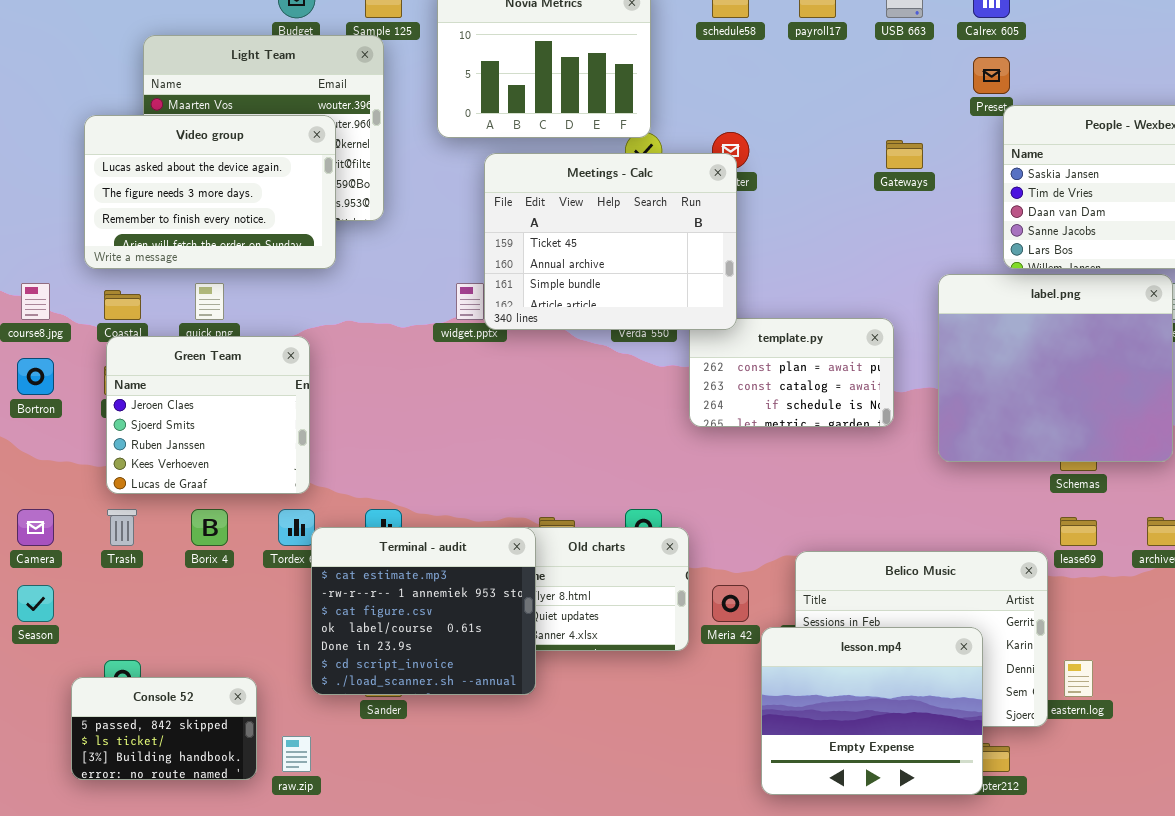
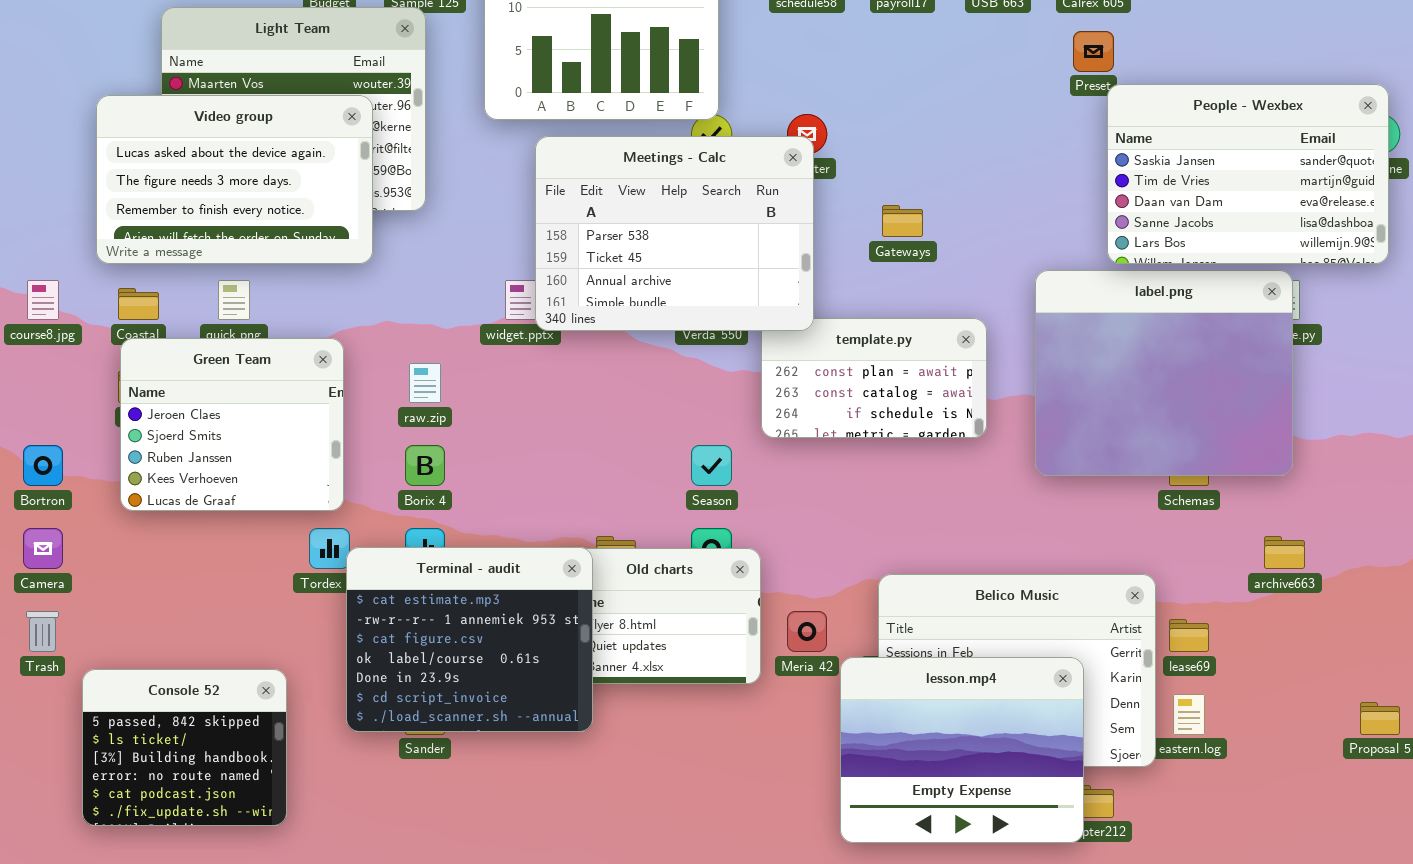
Gateways: [886,140,923,169] -> [882,205,923,237], moved
Meetings - Calc: [484,153,737,330] -> [535,136,814,331], scrolled up 1 row
Bortron: [17,358,54,395] -> [23,445,63,486], moved
Trash: [107,509,137,546] -> [26,611,59,652], moved
Borix 4: [191,509,228,546] -> [405,445,445,486], moved
lease69: [1060,517,1097,546] -> [1169,619,1209,652], moved
Season: [17,585,54,622] -> [691,445,732,486], moved
Console 52: [71,677,257,780] -> [82,669,287,826], resized
raw.zip: [282,736,311,772] -> [409,363,441,403], moved

